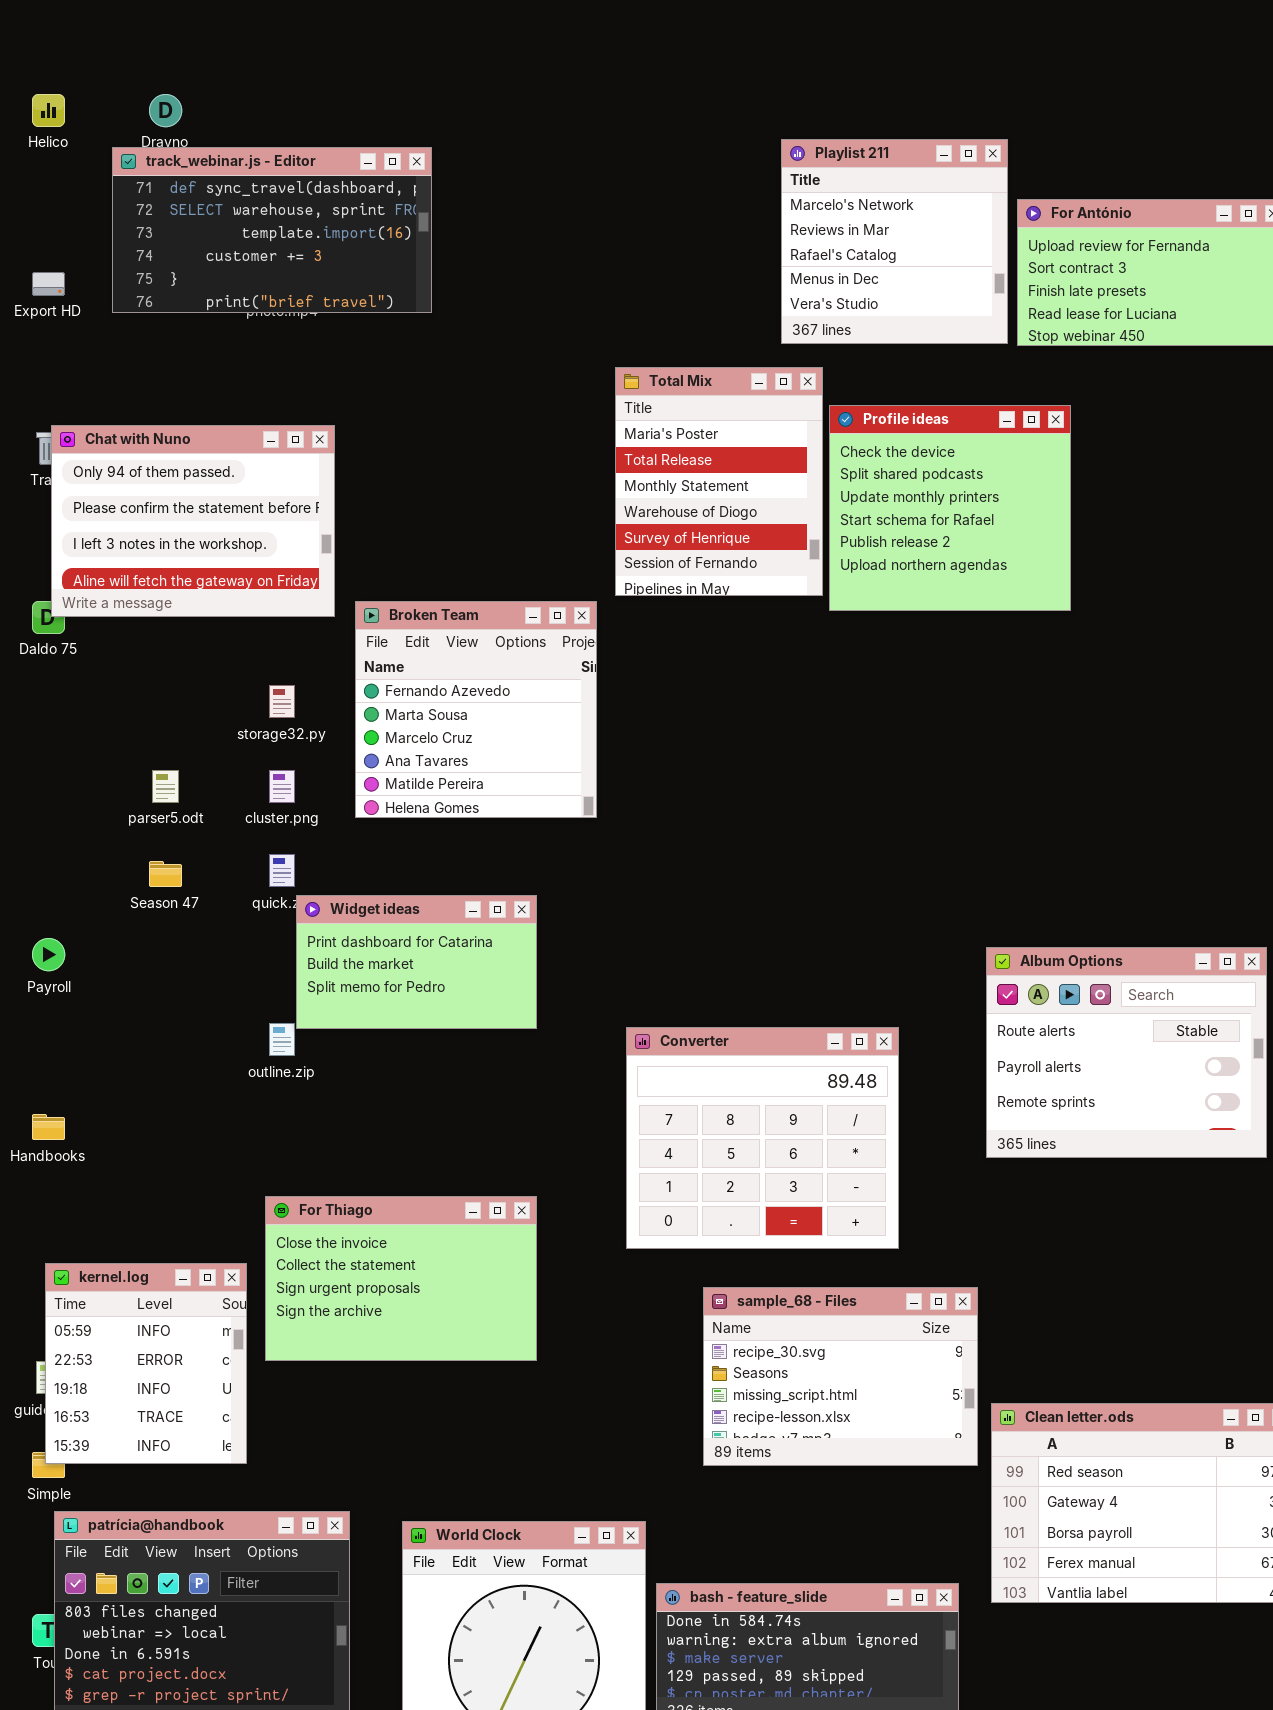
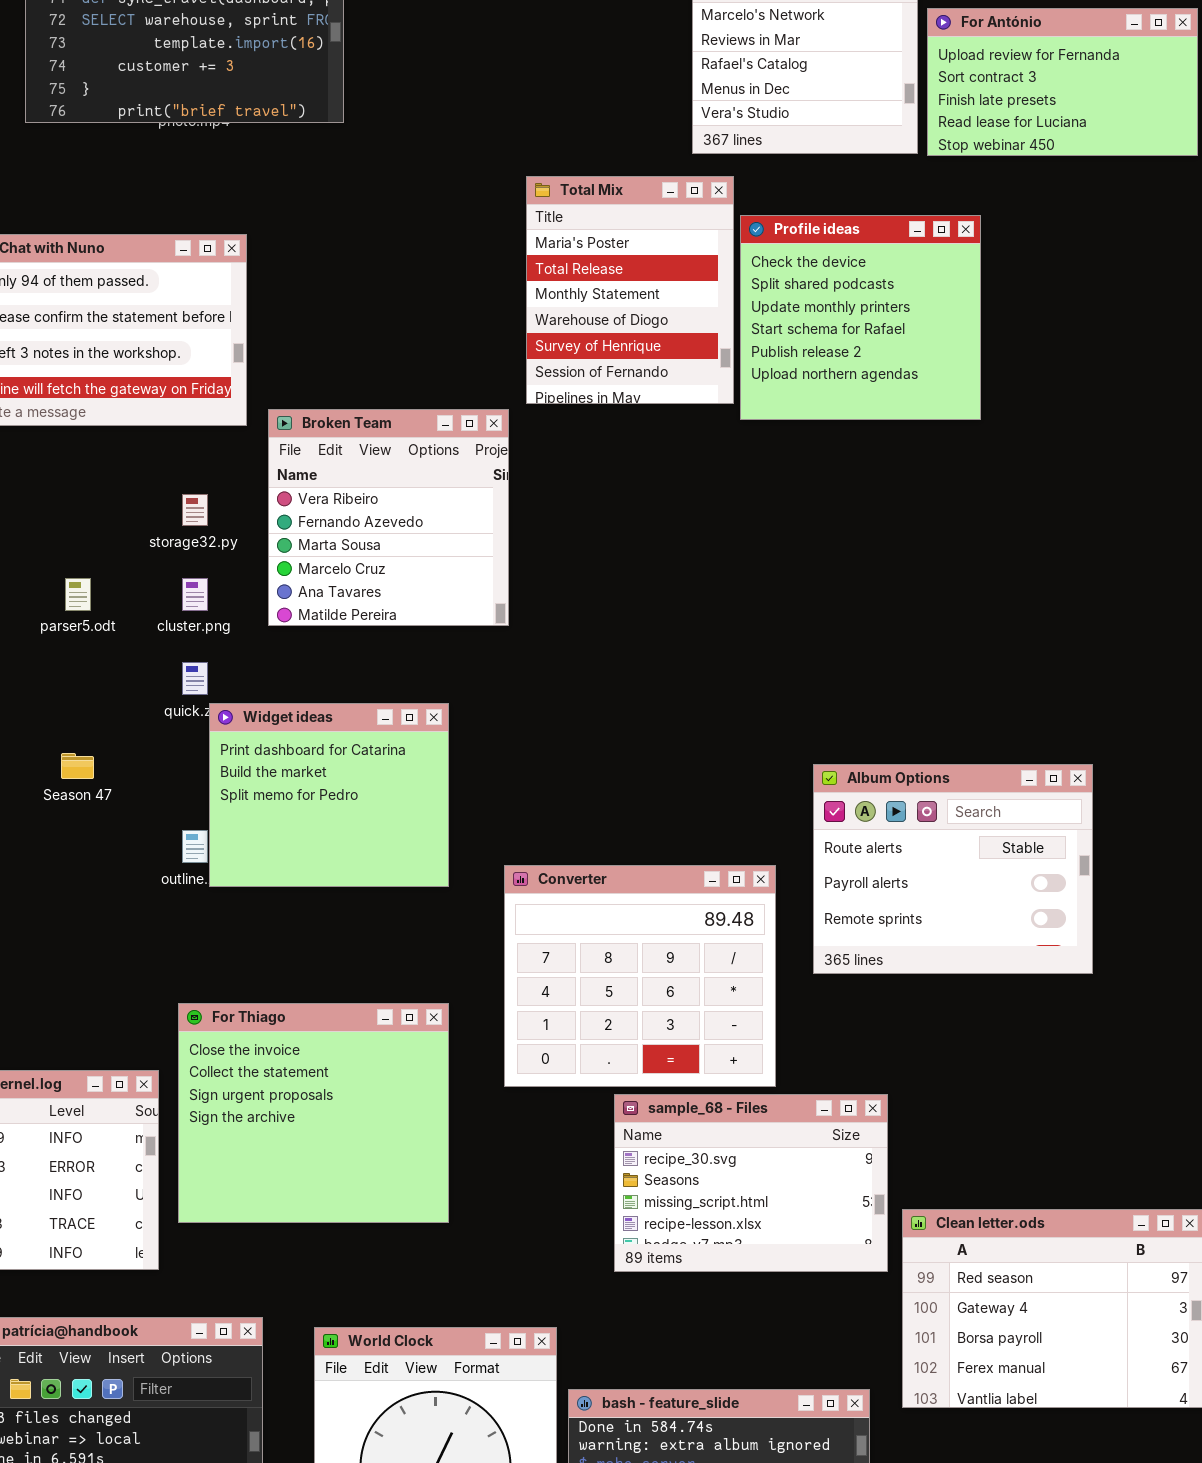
Broken Team: [355,601,597,818] -> [268,409,509,626], scrolled up 1 row
Season 47: [149,861,182,887] -> [61,753,94,779], moved
Widget ideas: [296,895,537,1029] -> [209,703,449,887], resized
Album Options: [986,947,1267,1158] -> [813,764,1093,974], moved
Converter: [626,1027,899,1249] -> [504,865,776,1087], moved
For Thiago: [265,1196,537,1361] -> [178,1003,449,1223], resized

